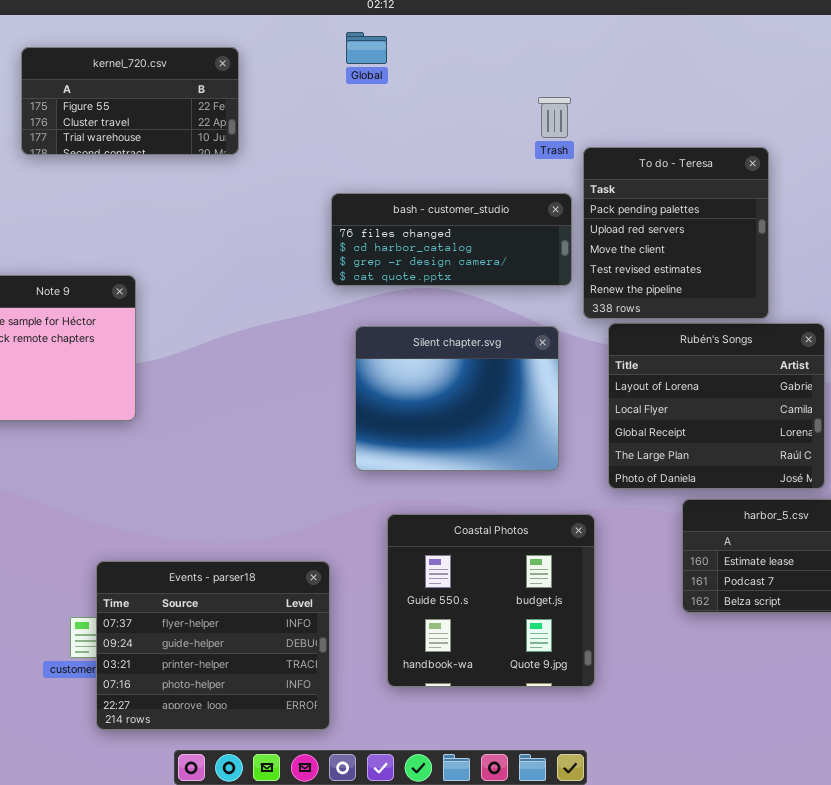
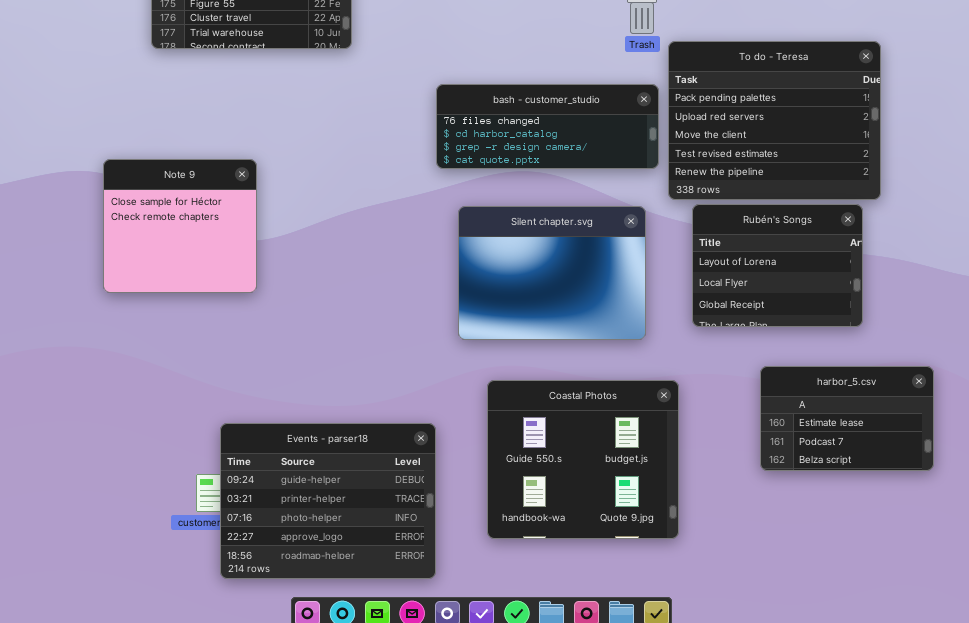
To do - Teresa: [583,147,769,319] -> [668,41,881,200], resized
Rubén's Songs: [608,323,825,489] -> [692,204,863,327], resized
Events - parser18: [96,561,330,730] -> [220,423,436,579], scrolled down 1 row

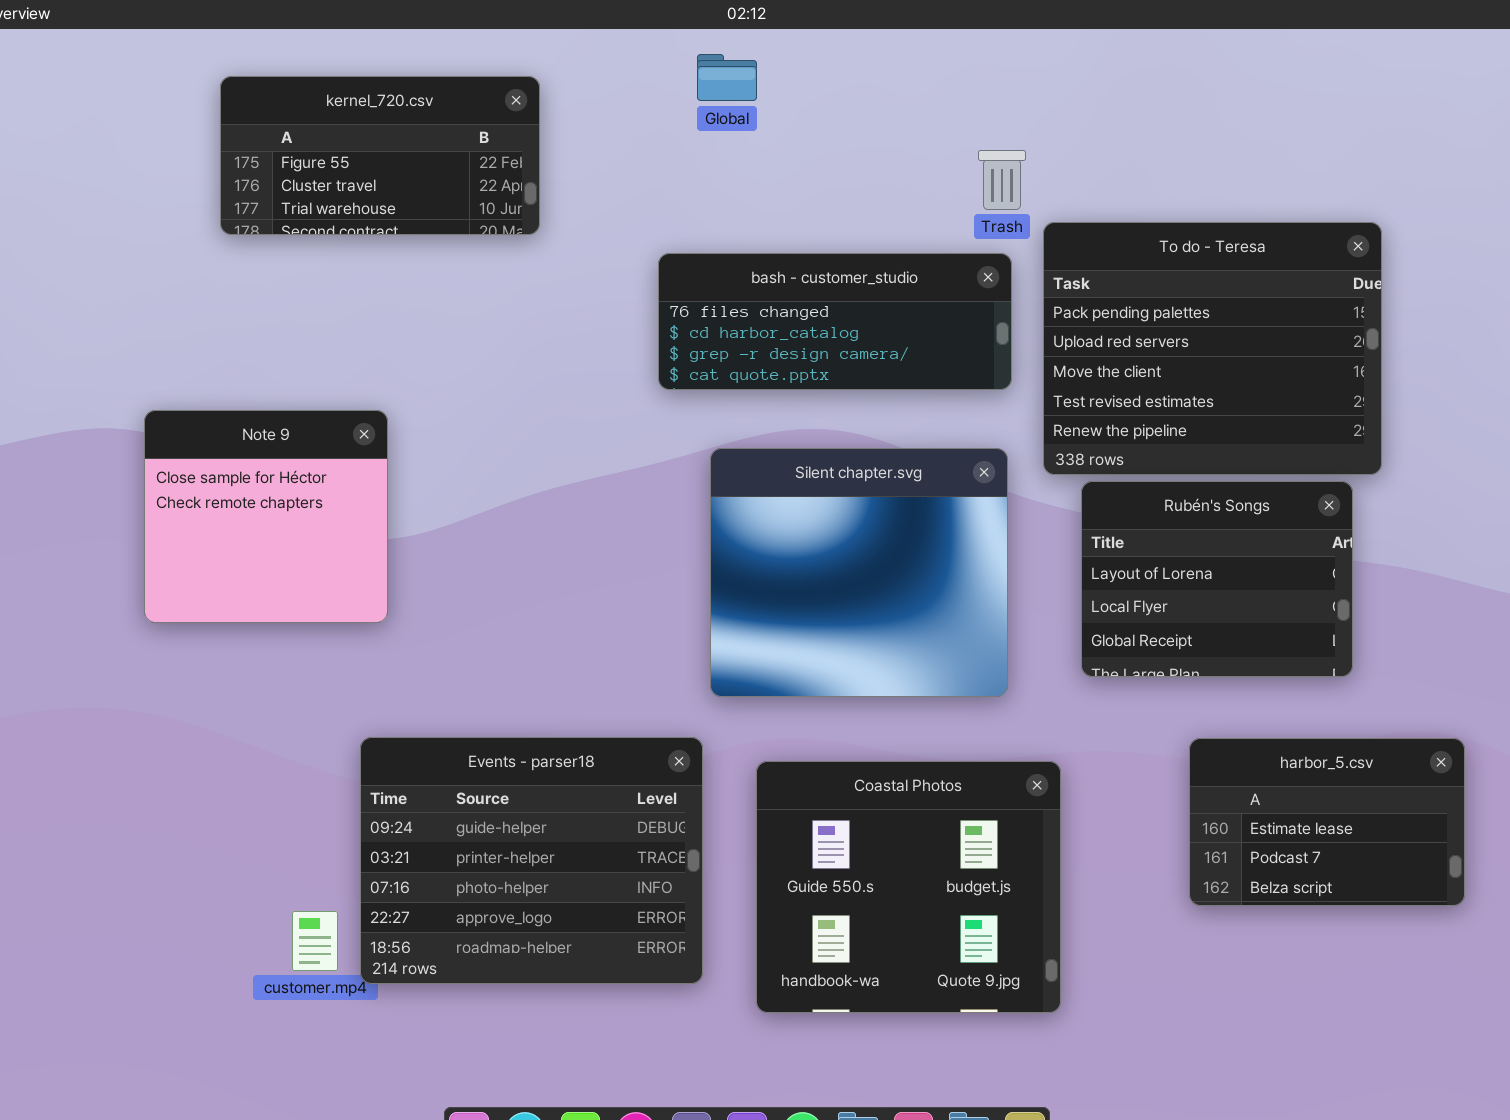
bash - customer_studio: [436,84,659,169] -> [658,253,1012,390], moved
Silent chapter.svg: [458,206,646,340] -> [710,448,1008,697], resized
Events - parser18: [220,423,436,579] -> [360,737,703,984], moved

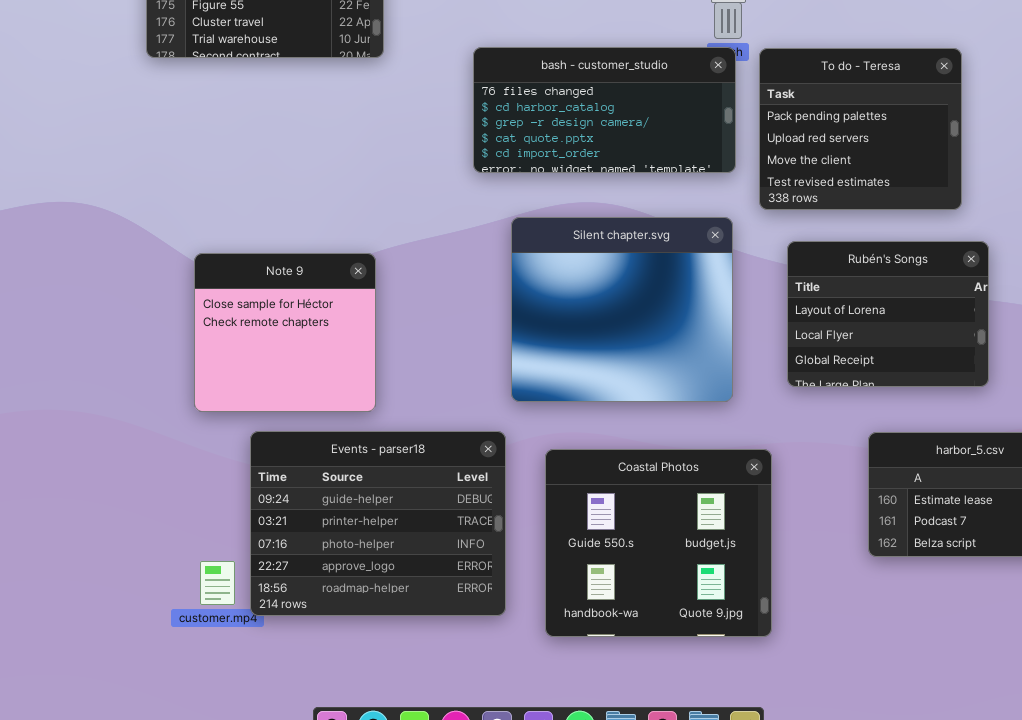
To do - Teresa: [1043,222,1382,475] -> [759,48,962,210], resized
bash - customer_studio: [658,253,1012,390] -> [473,47,736,173], resized
Note 9: [144,410,388,623] -> [194,253,376,412], moved

